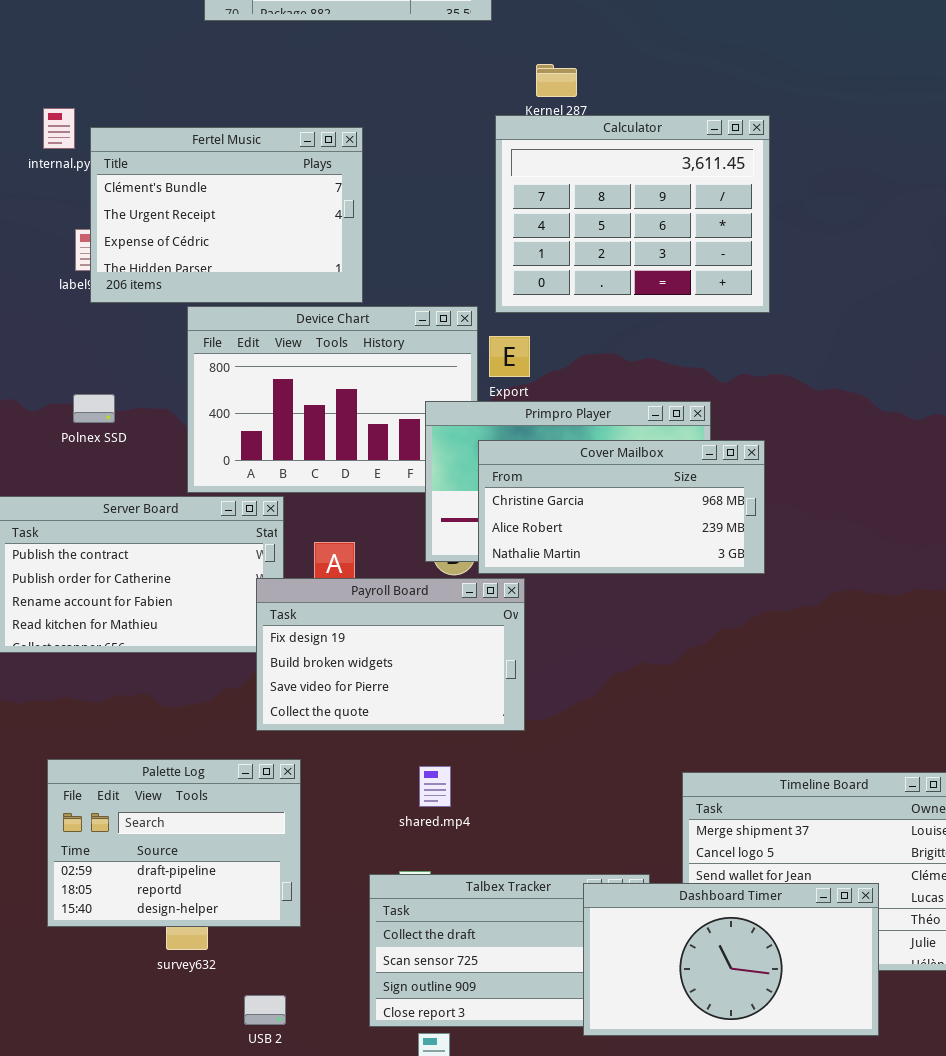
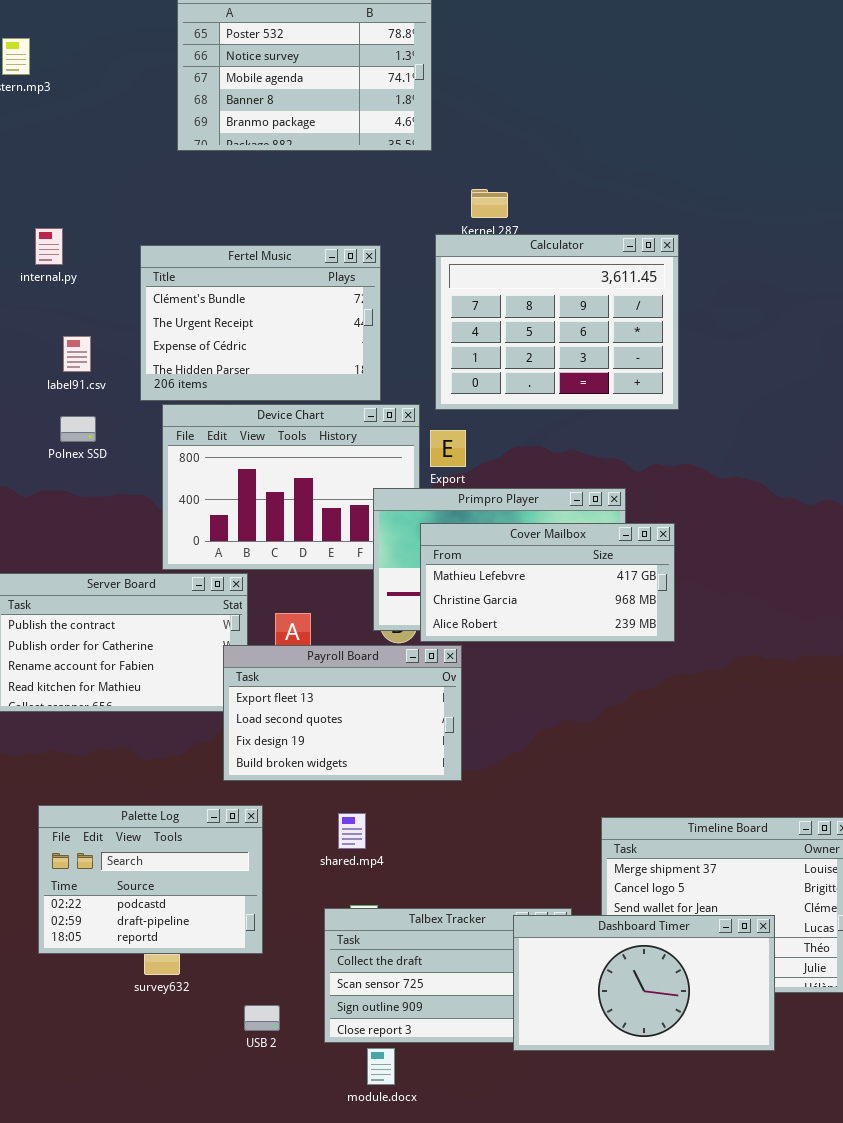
Fertel Music: [90,127,363,303] -> [140,245,381,401], moved
Polnex SSD: [73,394,115,423] -> [60,416,96,442], moved
Cover Mailbox: [478,440,765,574] -> [420,523,675,642], scrolled up 1 row
Payroll Board: [256,578,525,731] -> [223,645,462,781], scrolled up 2 rows
Palette Log: [47,759,301,927] -> [38,805,263,954], scrolled up 1 row
shared.mp4: [419,766,451,807] -> [338,813,366,849], moved
USB 2: [244,995,286,1025] -> [244,1005,280,1031], moved

